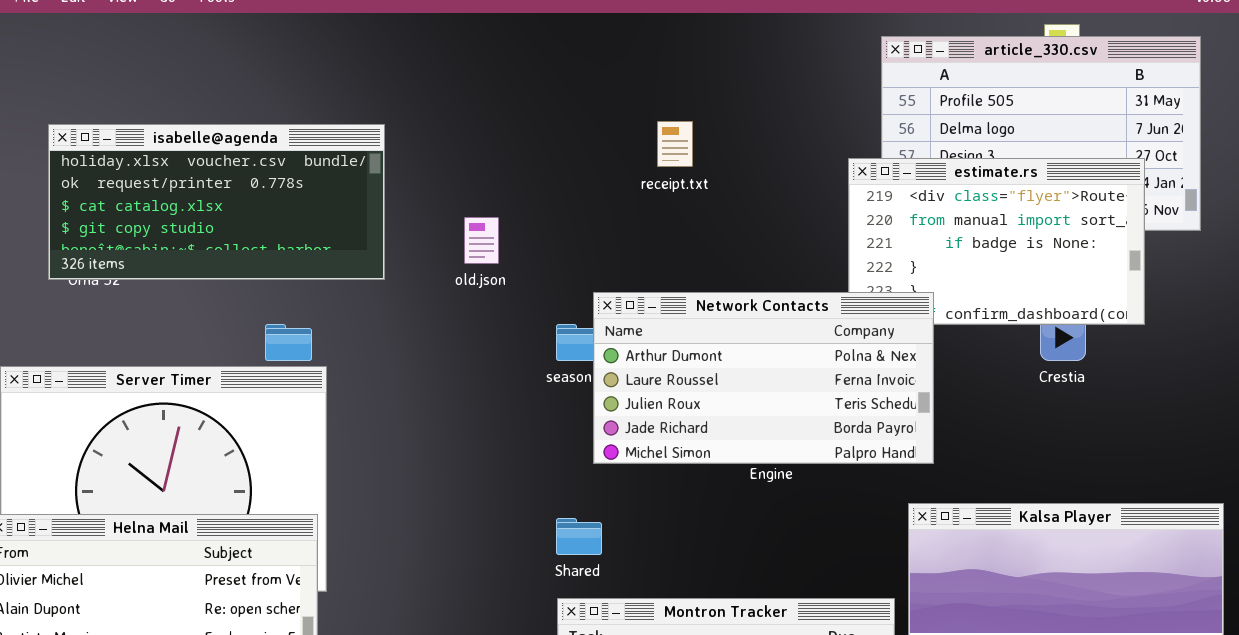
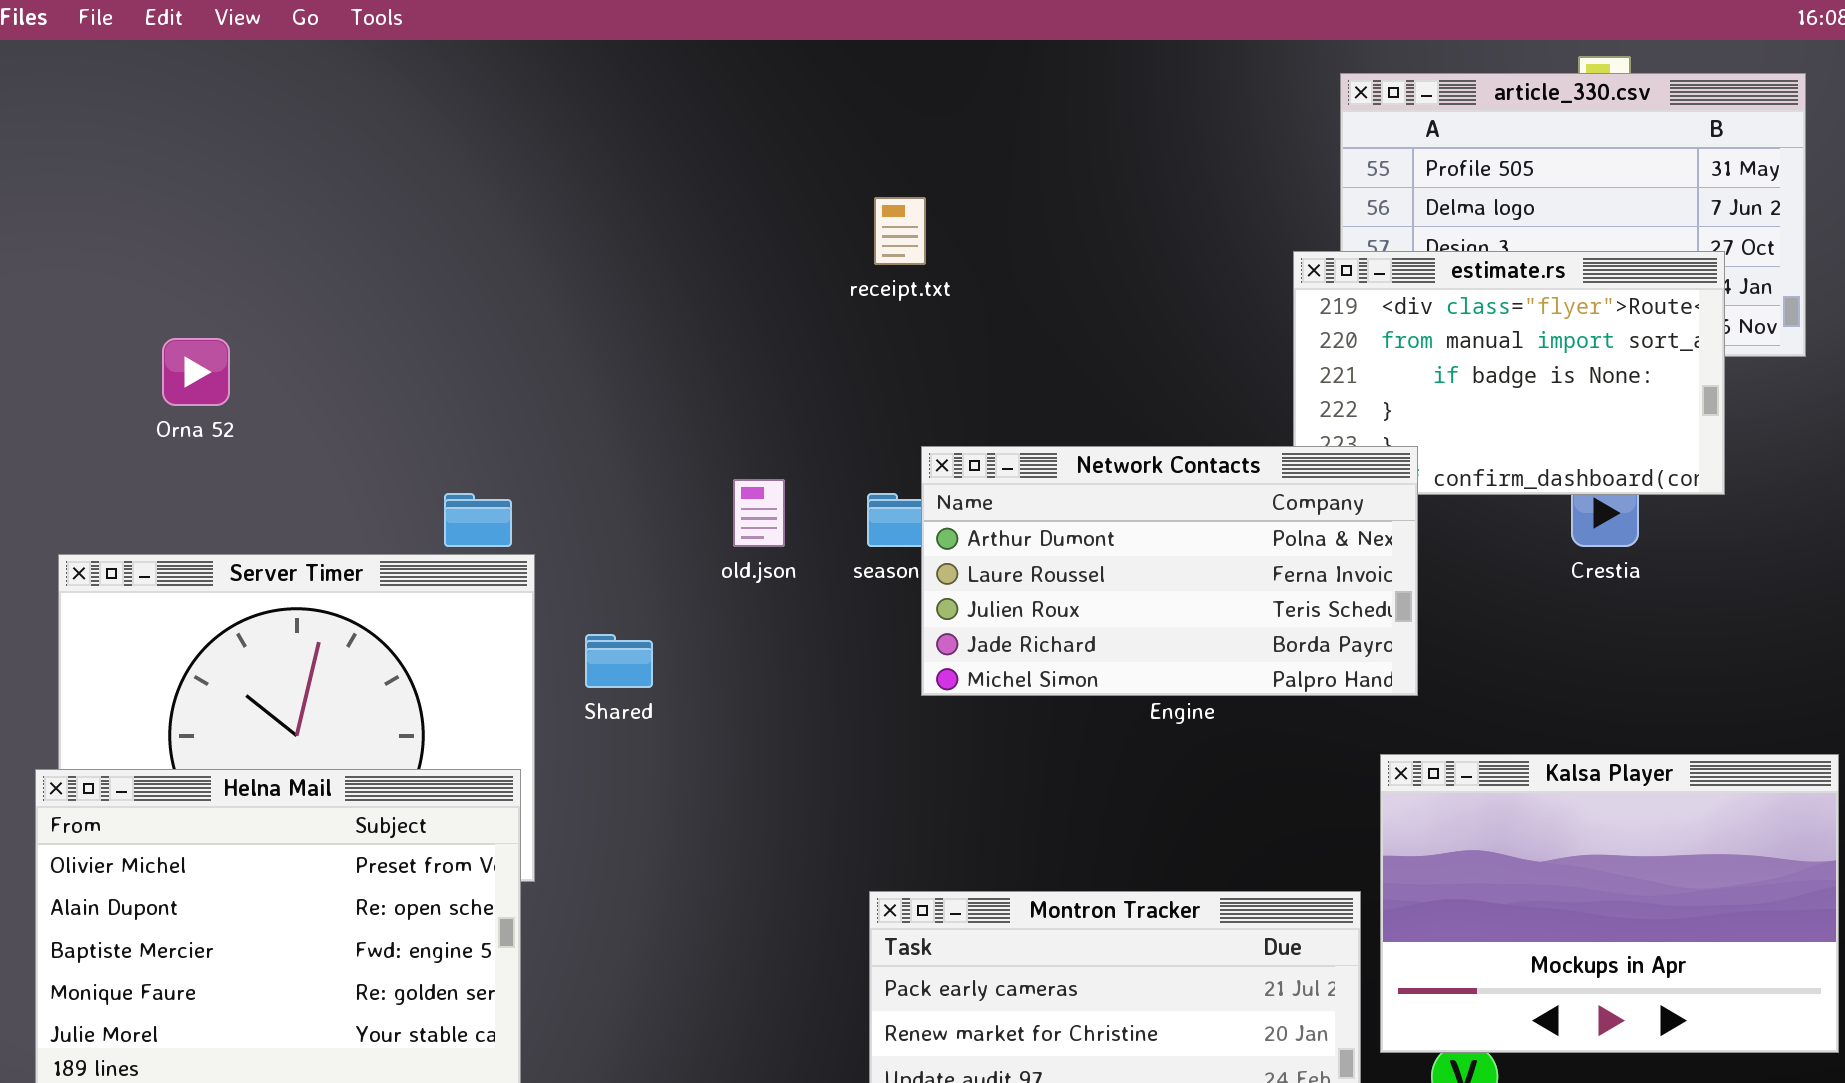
receipt.txt: [657,121,693,167] -> [874,197,926,265], moved
isabelle@agenda: [48,124,385,280] -> none, closed
old.json: [464,217,499,264] -> [733,479,785,547], moved
Shared: [556,518,602,555] -> [585,634,653,688], moved

